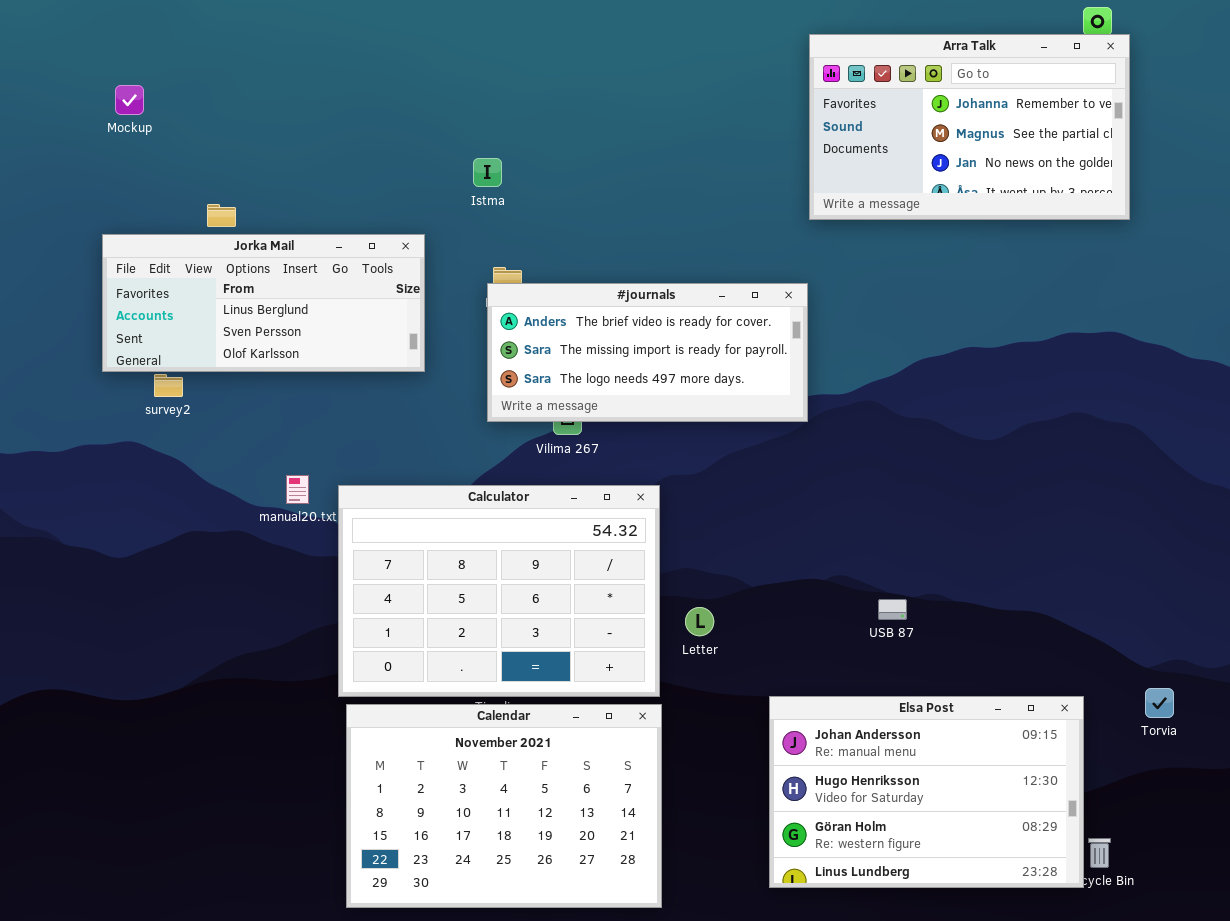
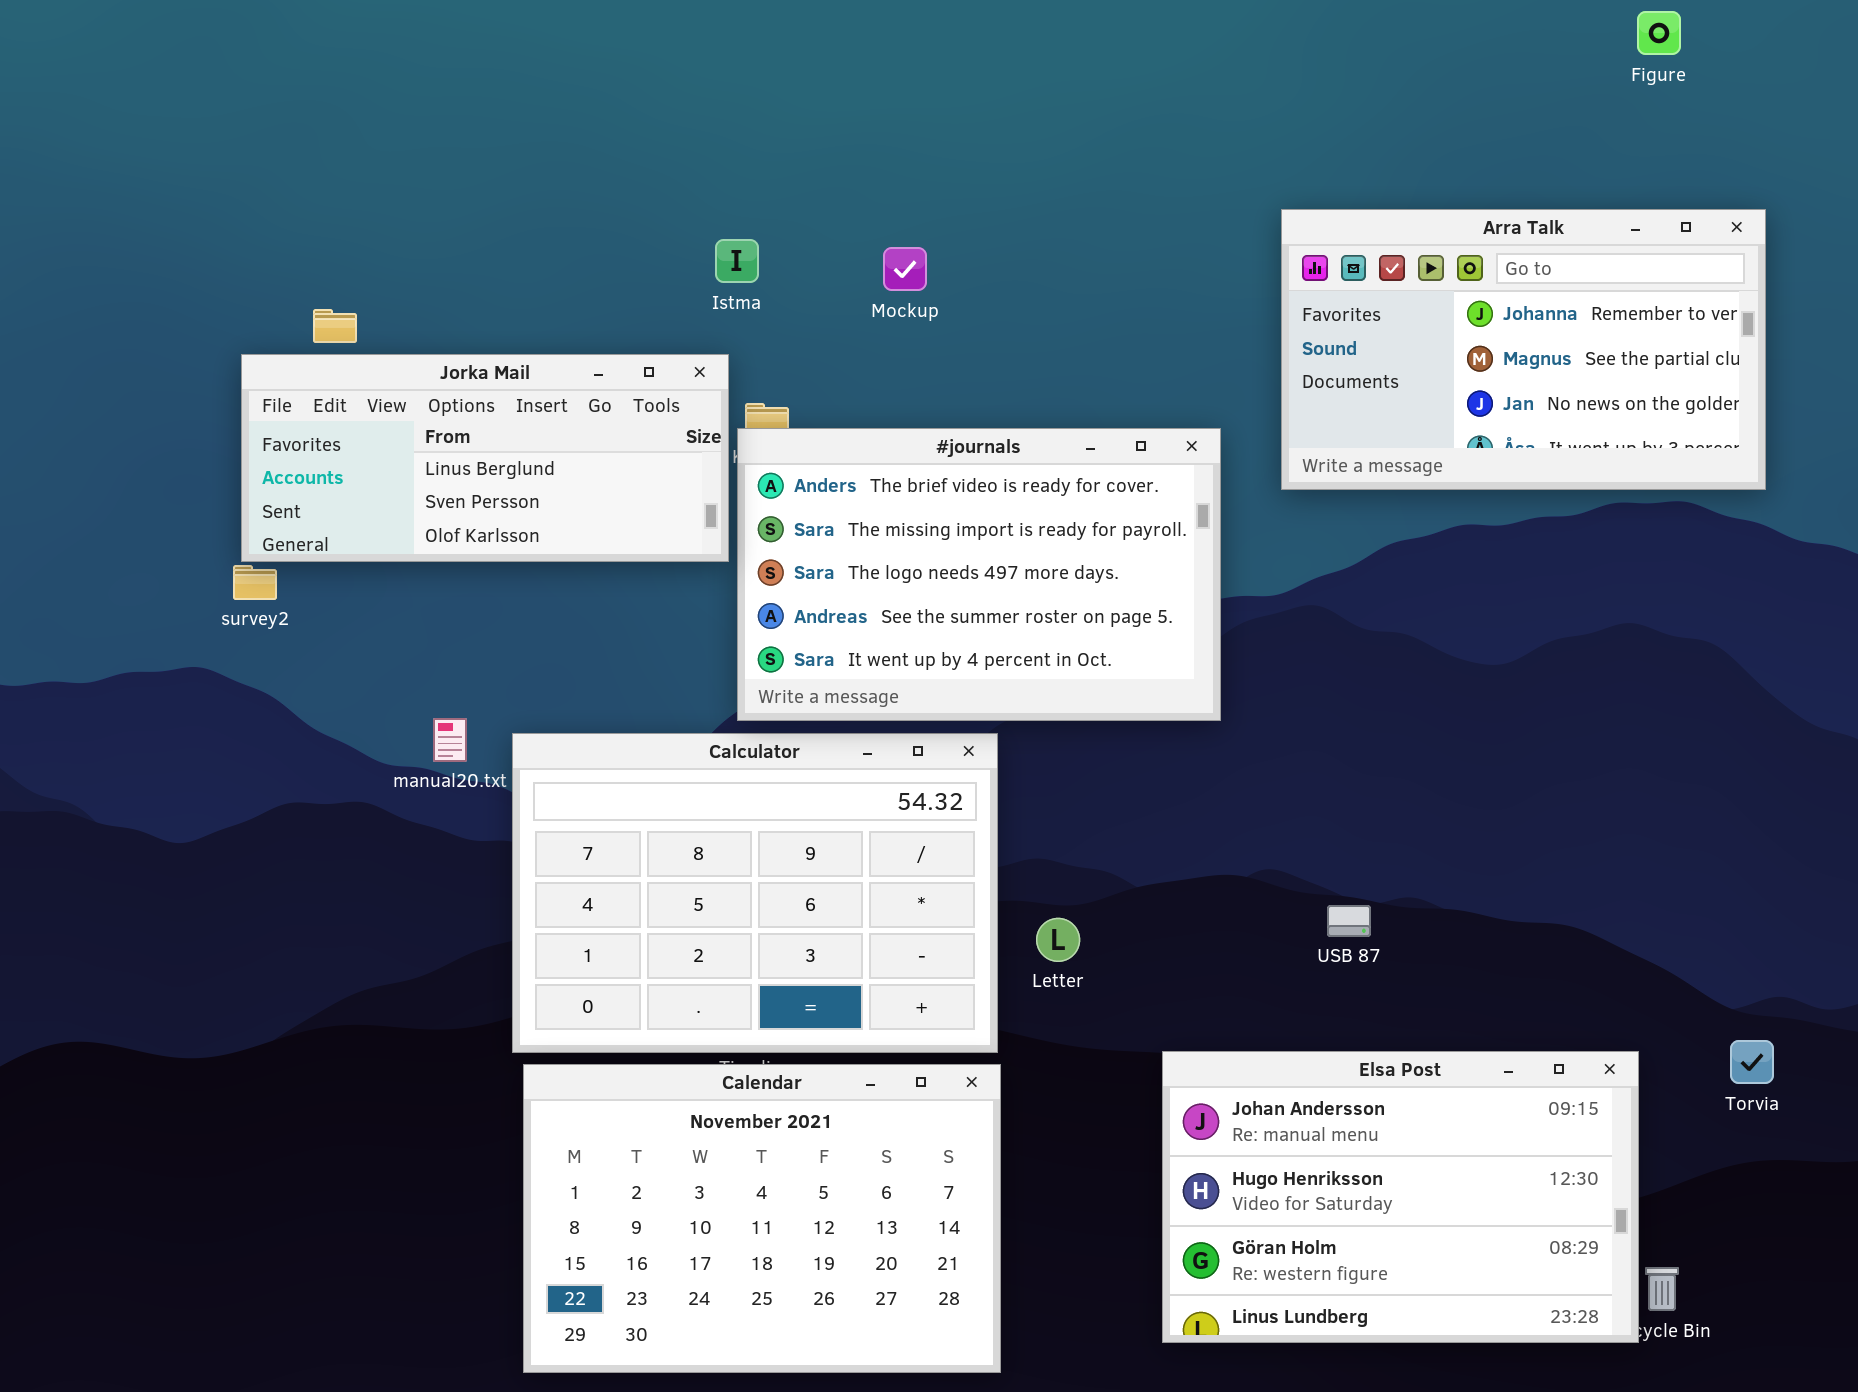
Arra Talk: [809,34,1130,220] -> [1281,209,1766,490], moved
Mockup: [115,85,144,115] -> [883,247,927,291], moved
Jorka Mail: [102,234,425,372] -> [241,354,729,562], moved
#journals: [487,283,808,422] -> [737,428,1221,721], resized

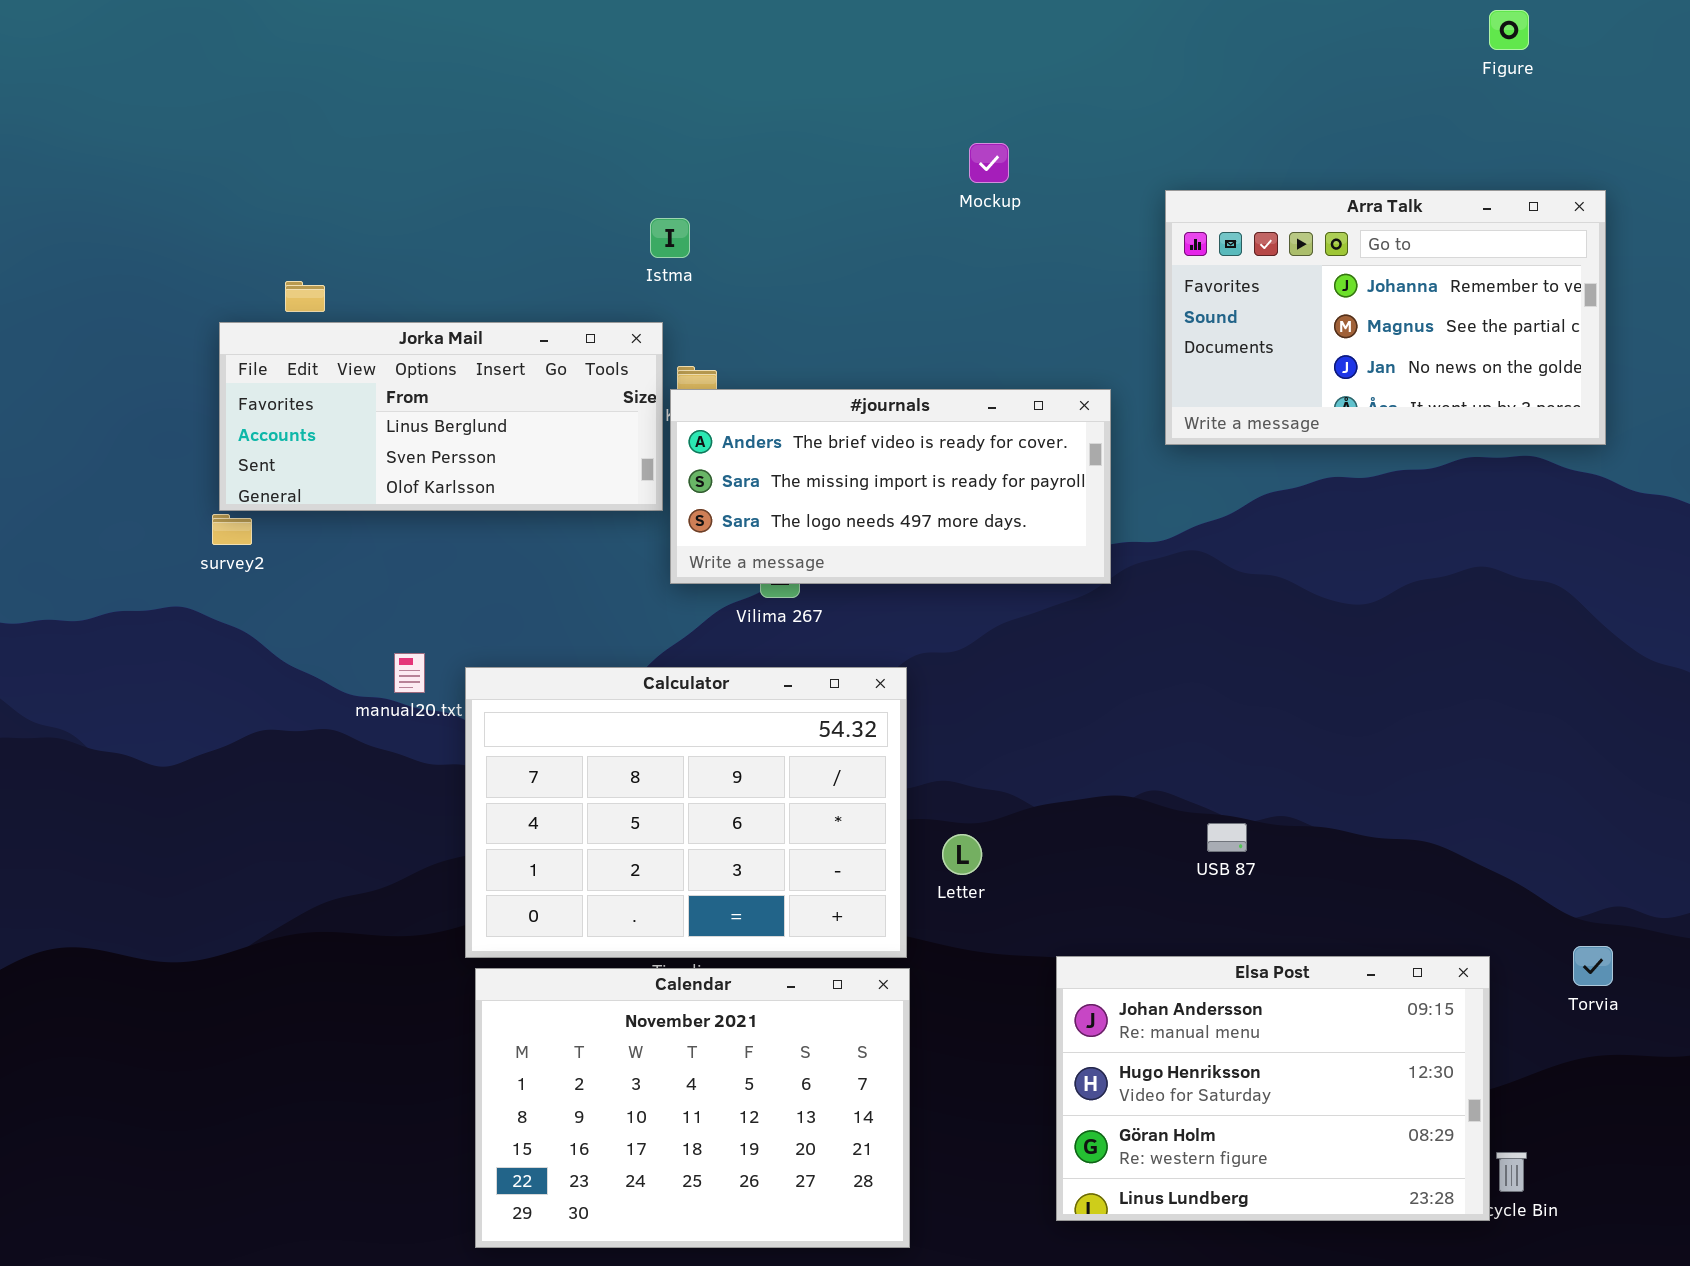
Mockup: [883,247,927,291] -> [969,143,1009,183], moved
#journals: [737,428,1221,721] -> [670,389,1111,584], resized

